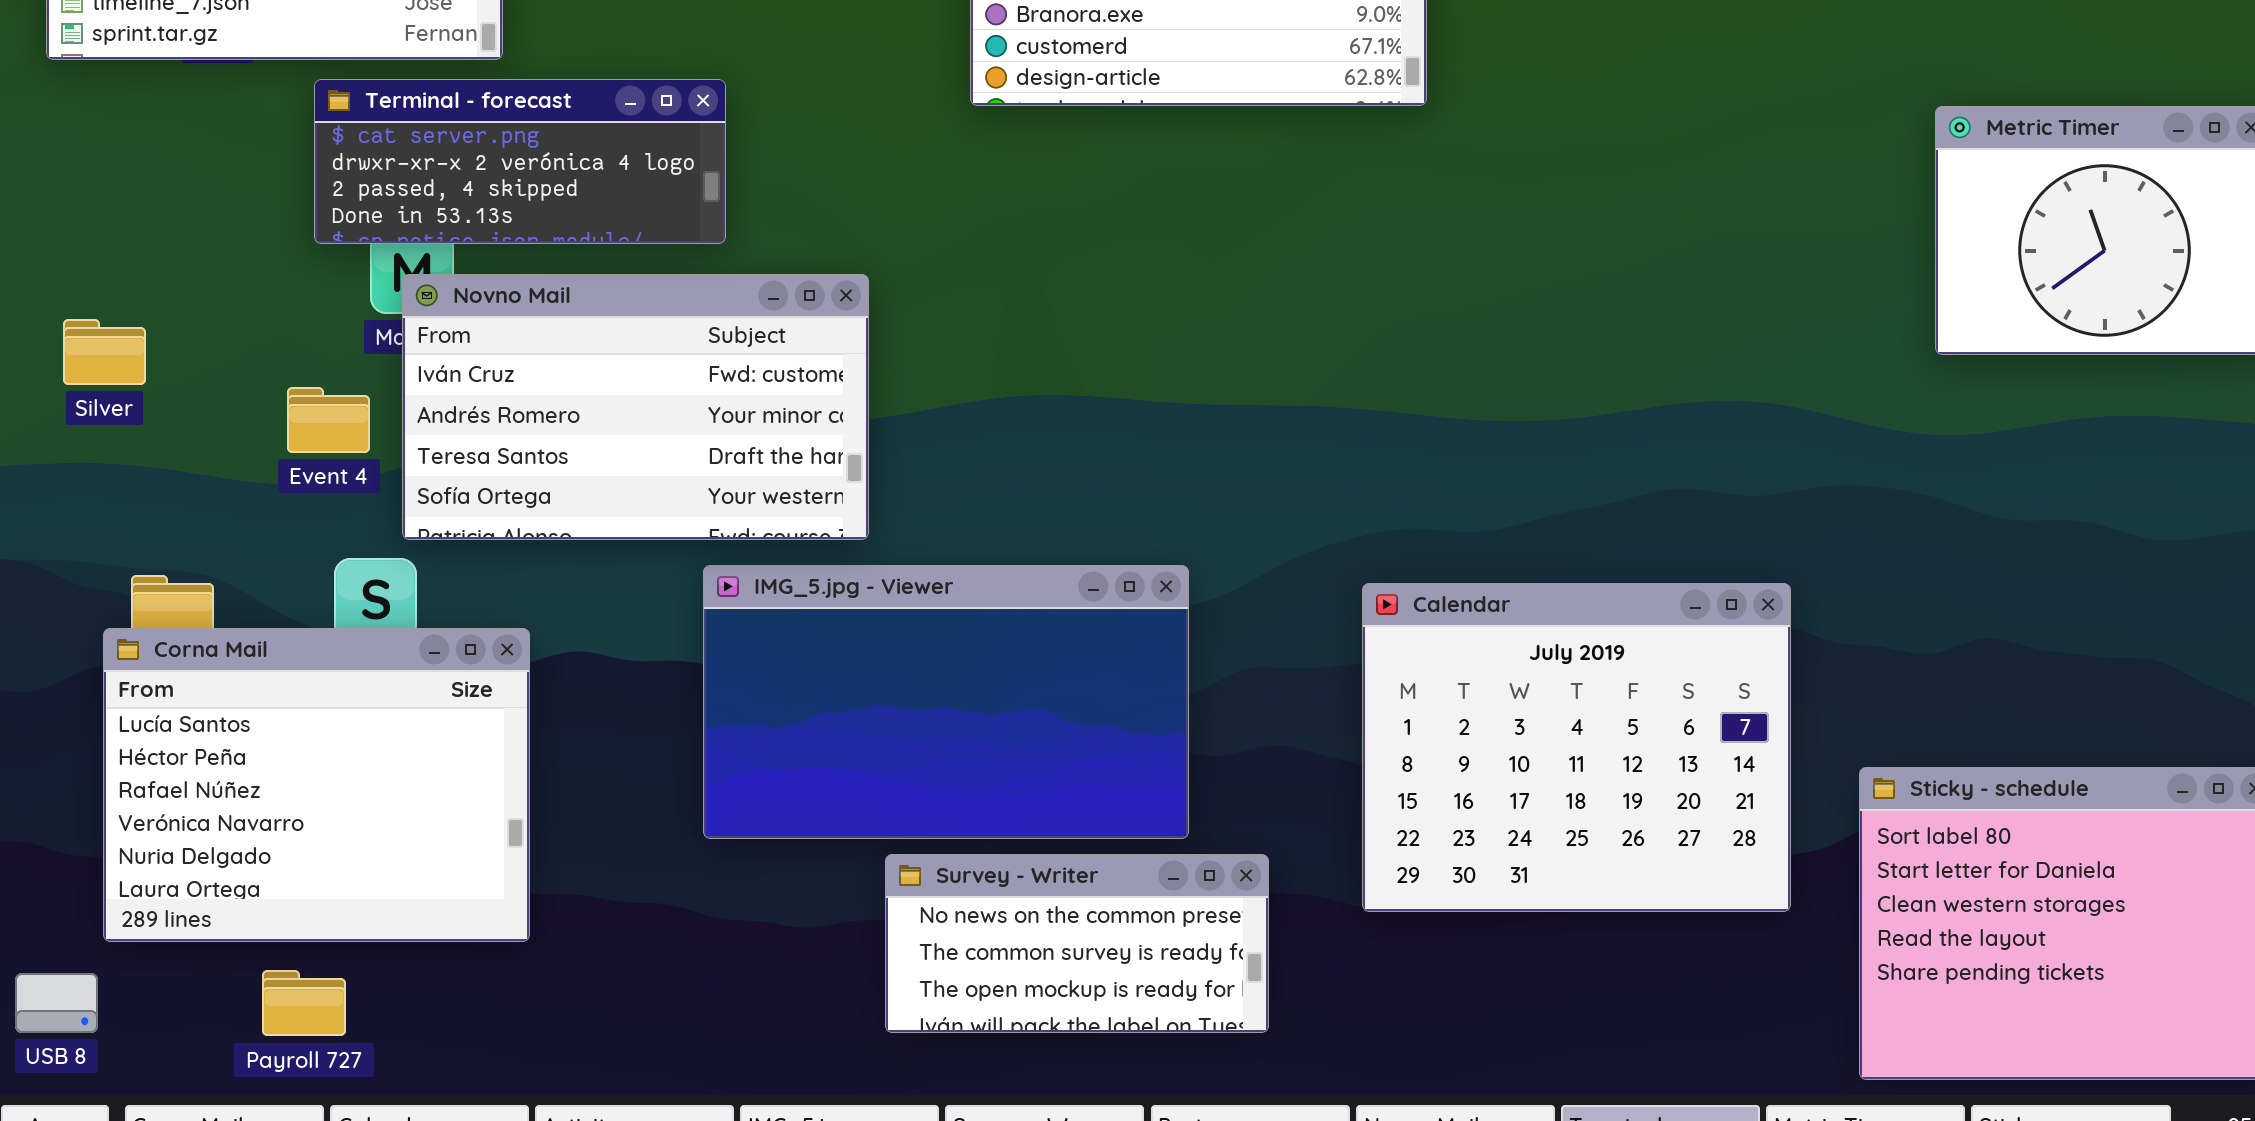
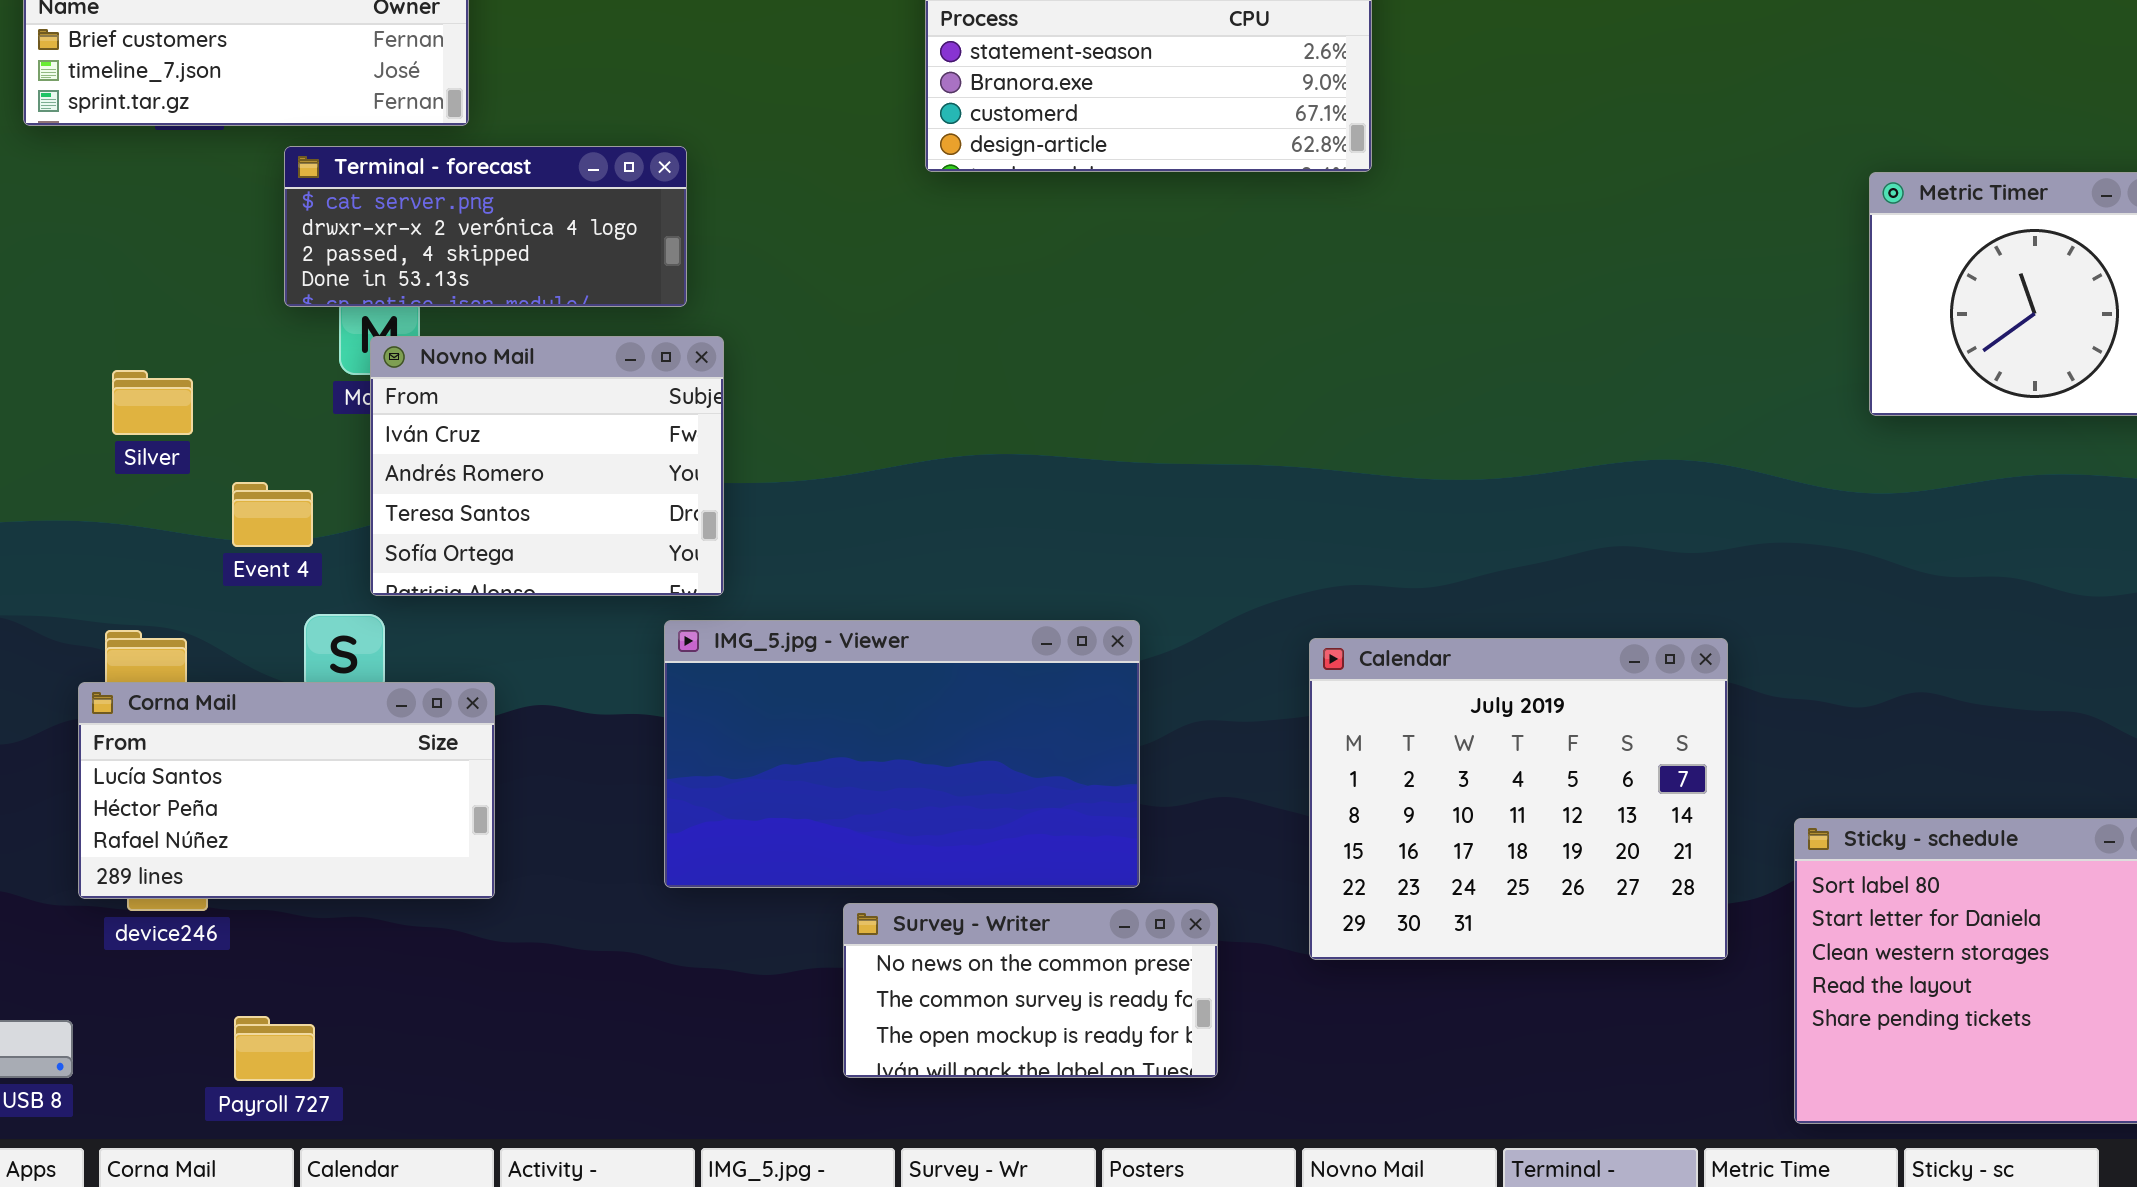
Novno Mail: [402,274,869,540] -> [370,336,724,596], resized
Silver: [63,319,146,385] -> [112,370,193,435], moved
Event 4: [287,387,370,453] -> [232,482,313,547], moved
Corna Mail: [103,628,530,942] -> [78,682,495,899], resized

